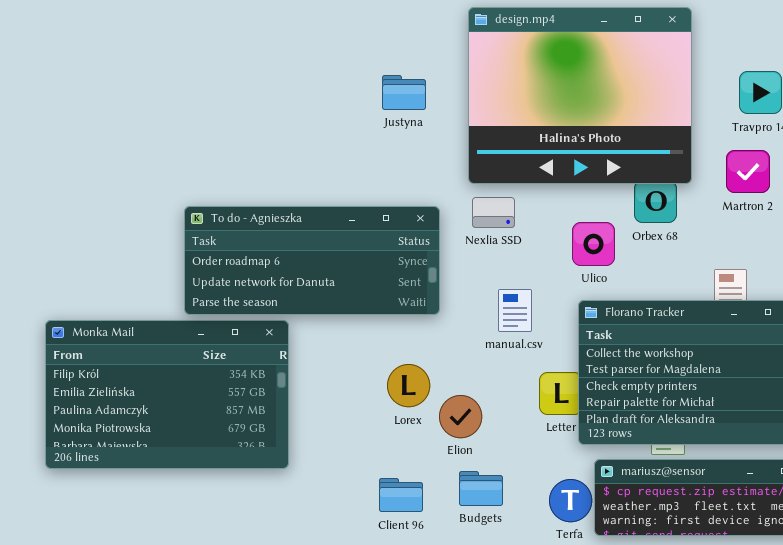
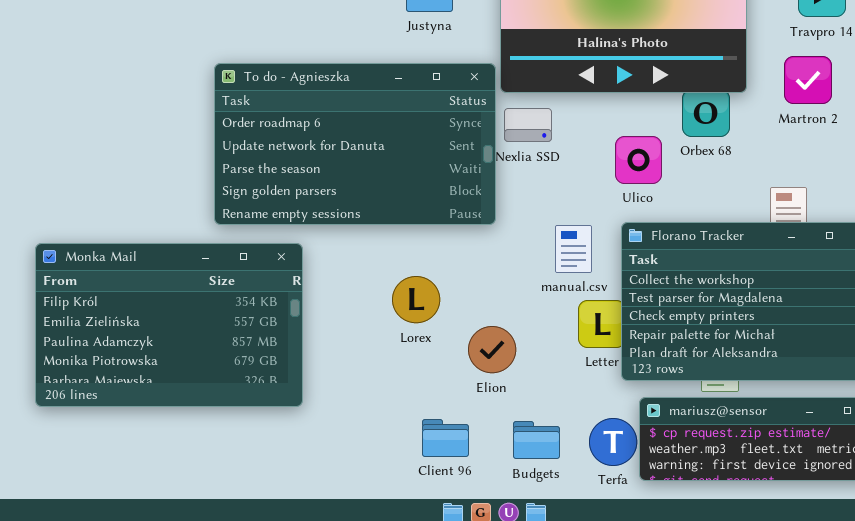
To do - Agnieszka: [184,206,440,315] -> [214,63,496,225], moved, resized
manual.csv: [498,289,532,332] -> [555,225,592,273], moved
Lorex: [387,364,430,407] -> [392,276,440,323], moved
Budgets: [459,471,503,506] -> [513,421,560,459], moved
Client 96: [379,478,423,512] -> [422,419,469,457], moved

